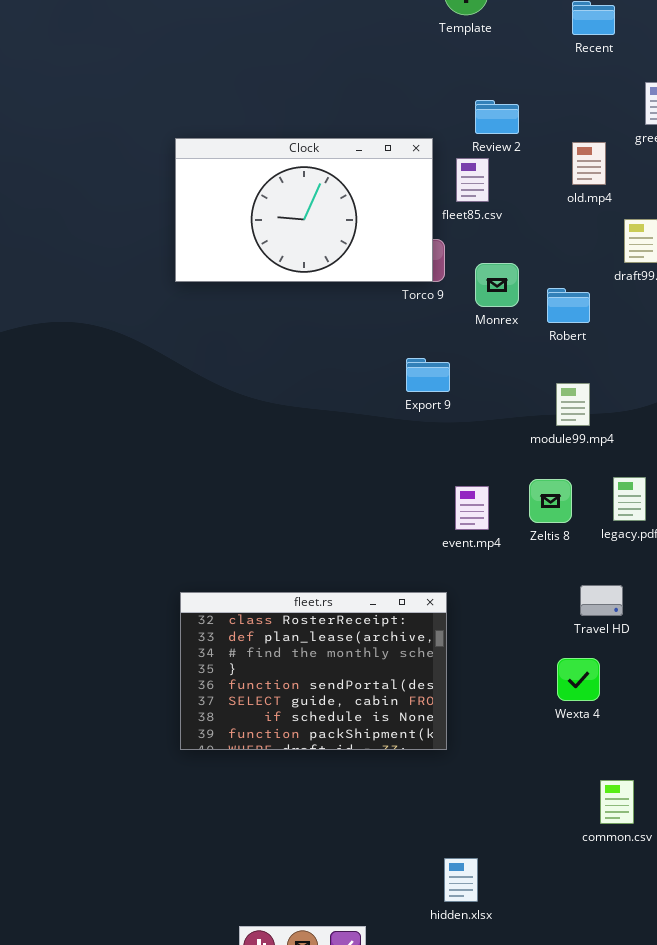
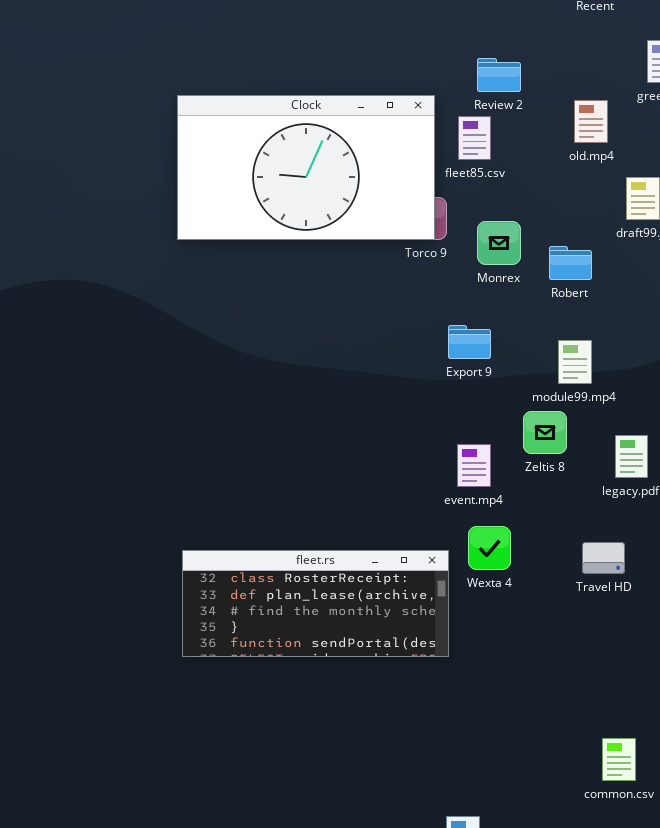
Export 9: [406,358,450,392] -> [448,325,491,359], moved
Zeltis 8: [529,479,572,523] -> [523,411,567,454], moved
fleet.rs: [180,592,447,750] -> [182,550,449,657], resized
Wexta 4: [557,658,600,701] -> [468,526,511,570], moved

